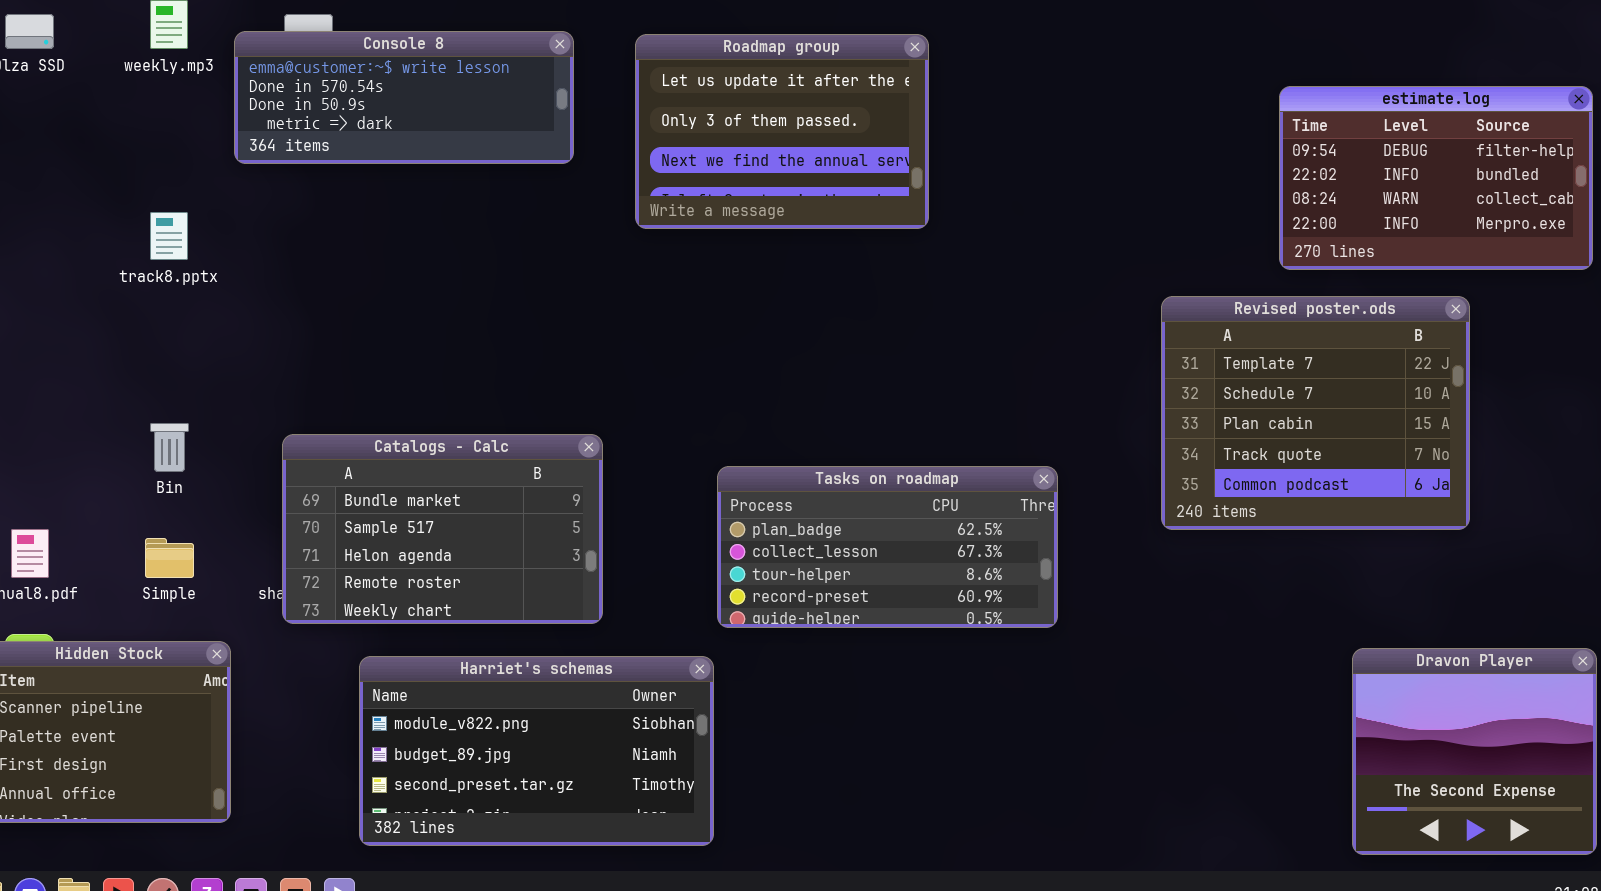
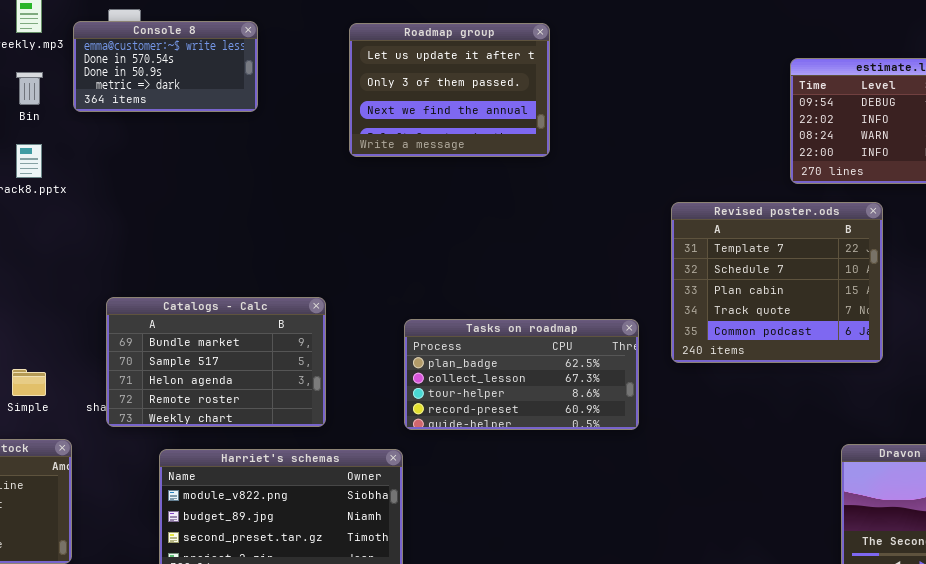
Console 8: [234,31,574,164] -> [73,21,258,112], resized
Revised poster.ods: [1161,296,1470,530] -> [671,202,883,363], moved
Bin: [150,423,189,472] -> [16,72,43,105], moved

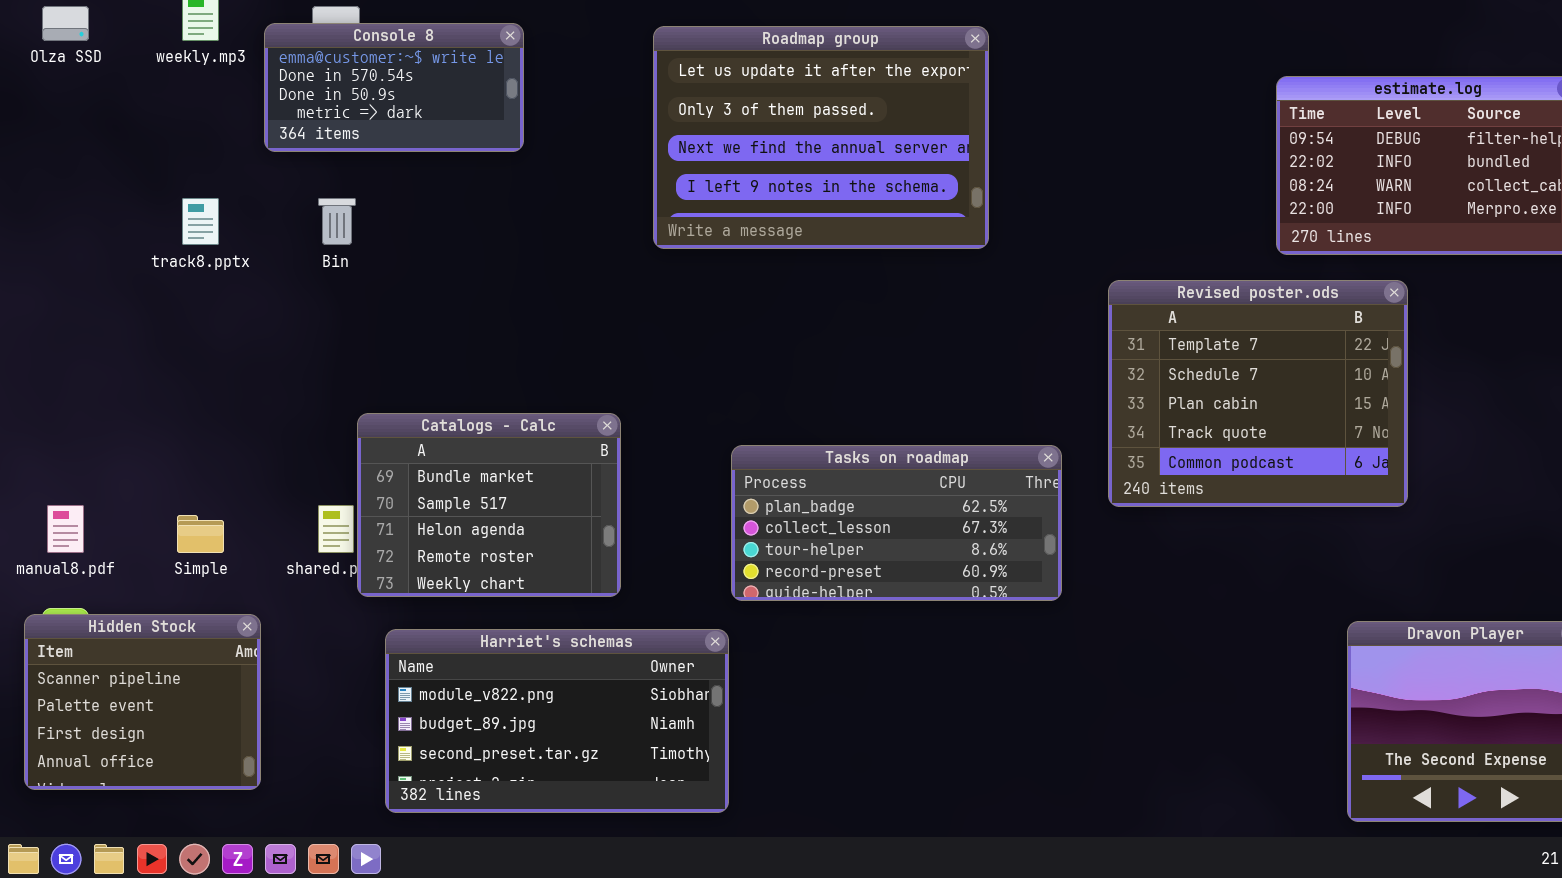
Roadmap group: [349,23,550,157] -> [653,26,989,249], resized
Bin: [16,72,43,105] -> [318,198,356,245], moved
Catalogs - Calc: [106,297,326,427] -> [357,413,621,597], resized

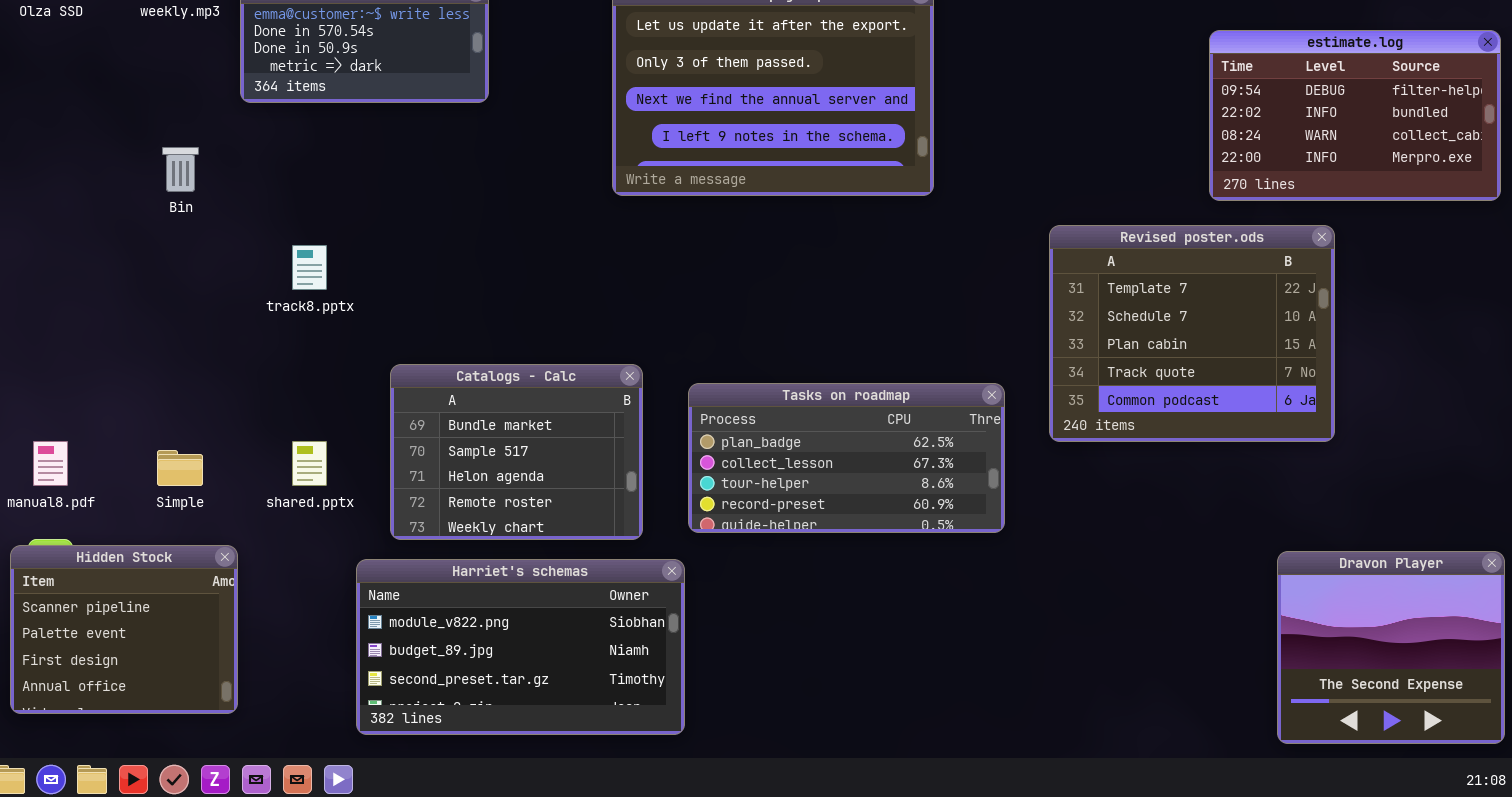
track8.pptx: [182,198,219,245] -> [292,245,327,290], moved
Bin: [318,198,356,245] -> [162,147,199,192], moved
Catalogs - Calc: [357,413,621,597] -> [390,364,643,540], moved

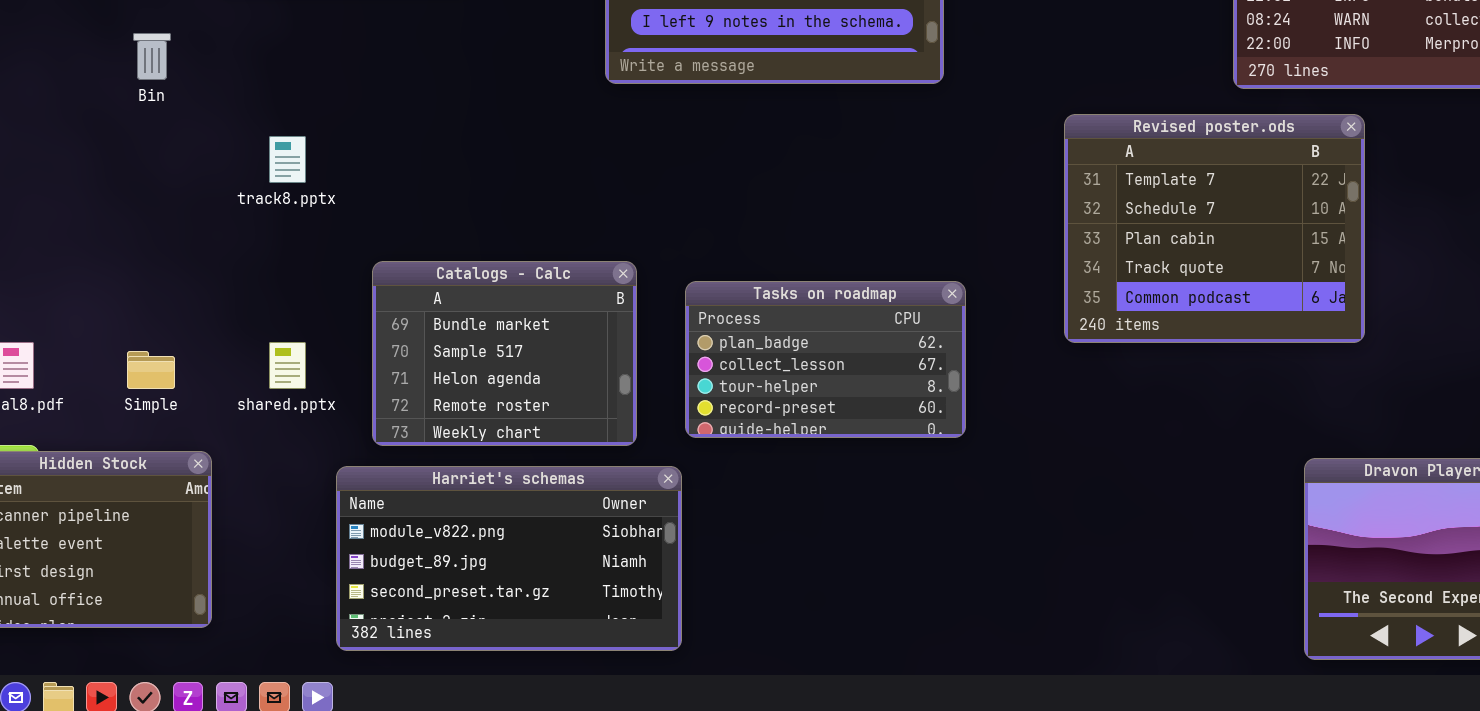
Tasks on roadmap: [688,383,1005,533] -> [685,281,966,438], resized

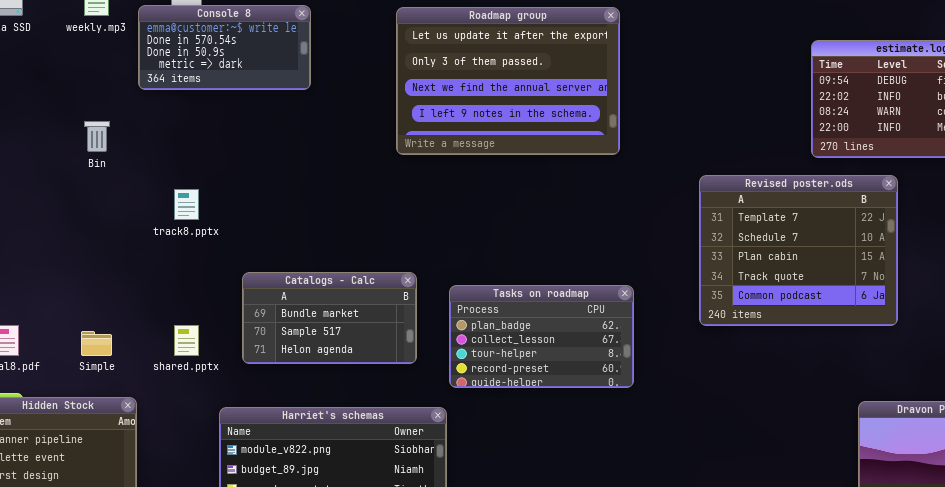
Catalogs - Calc: [372,261,637,446] -> [242,272,417,364], resized

